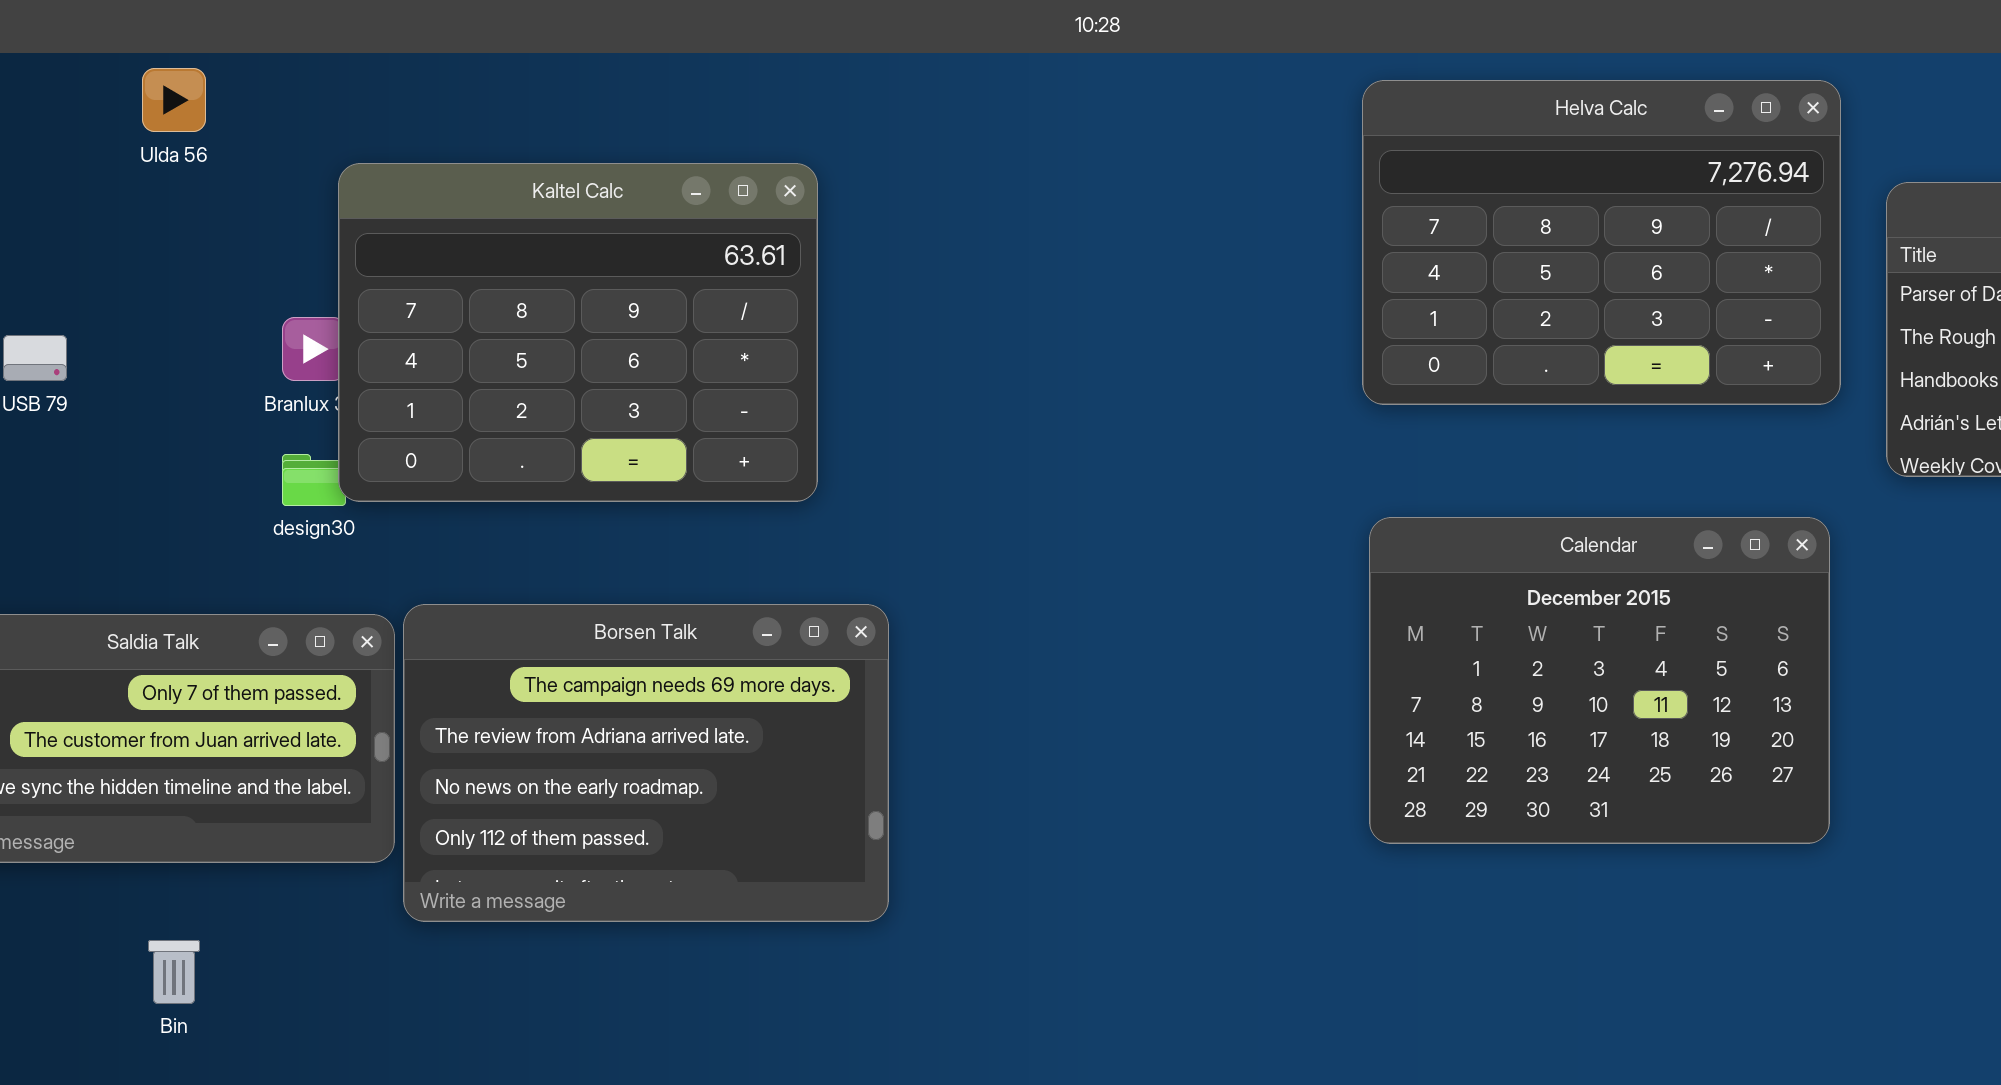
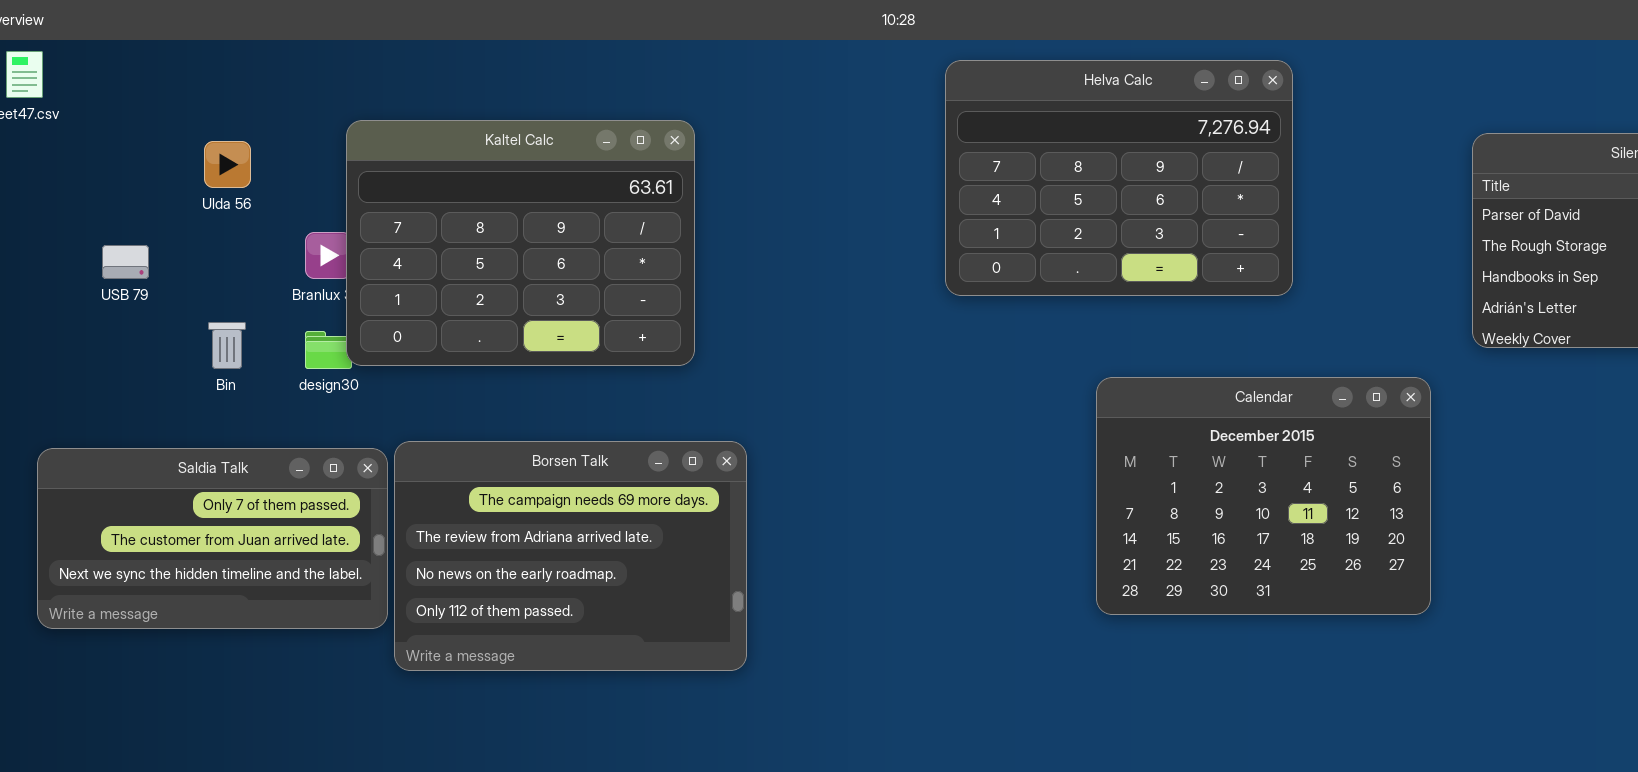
Ulda 56: [142,68,206,132] -> [204,141,251,188], moved
Helva Calc: [1362,80,1841,405] -> [945,60,1293,296], moved
Bin: [148,940,200,1004] -> [208,322,246,369], moved

